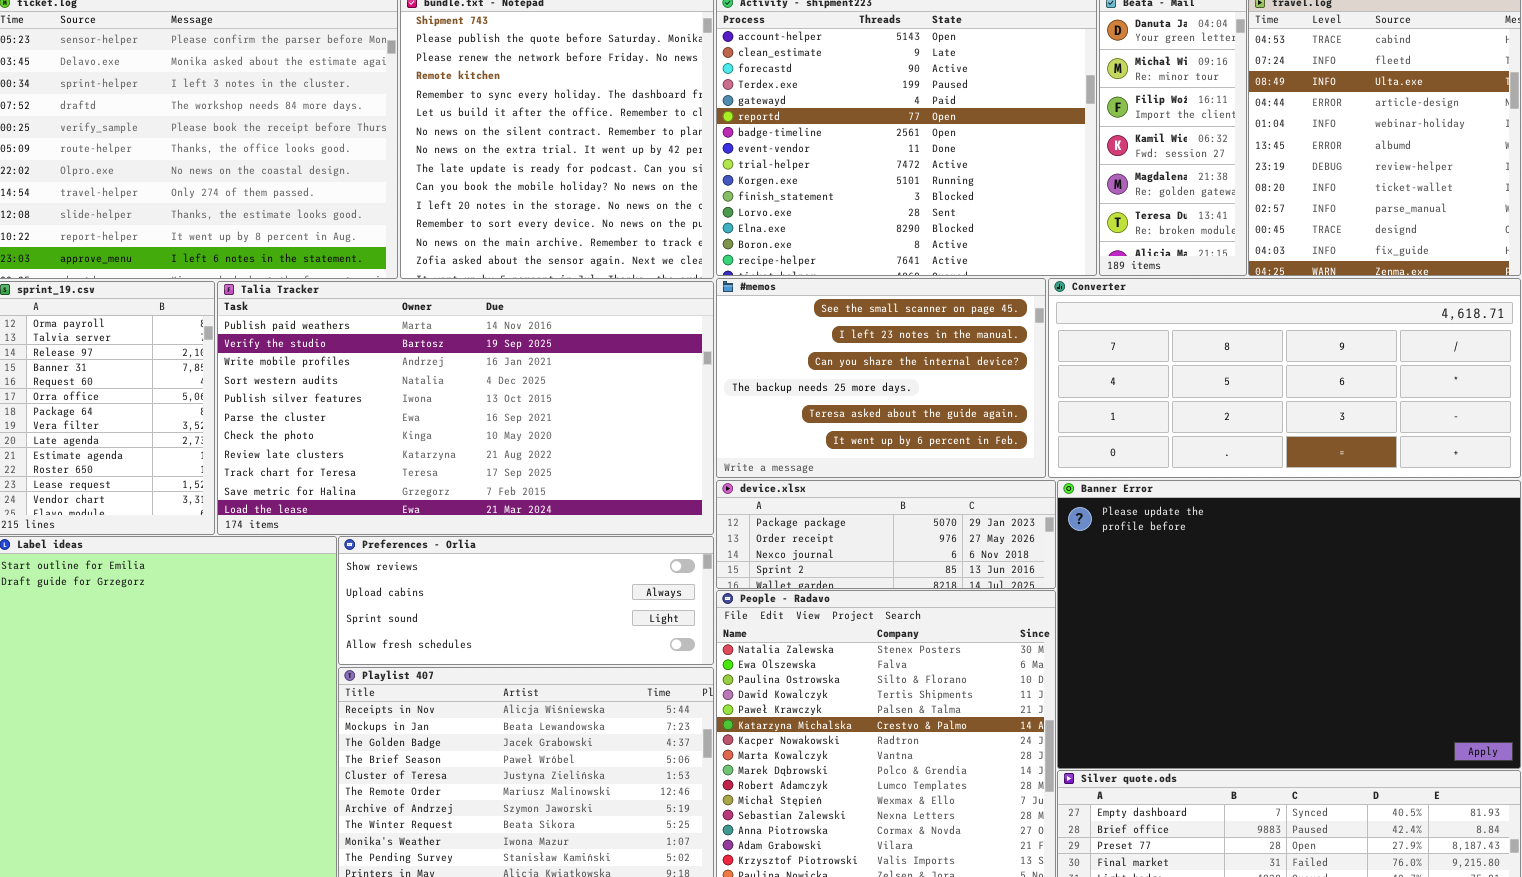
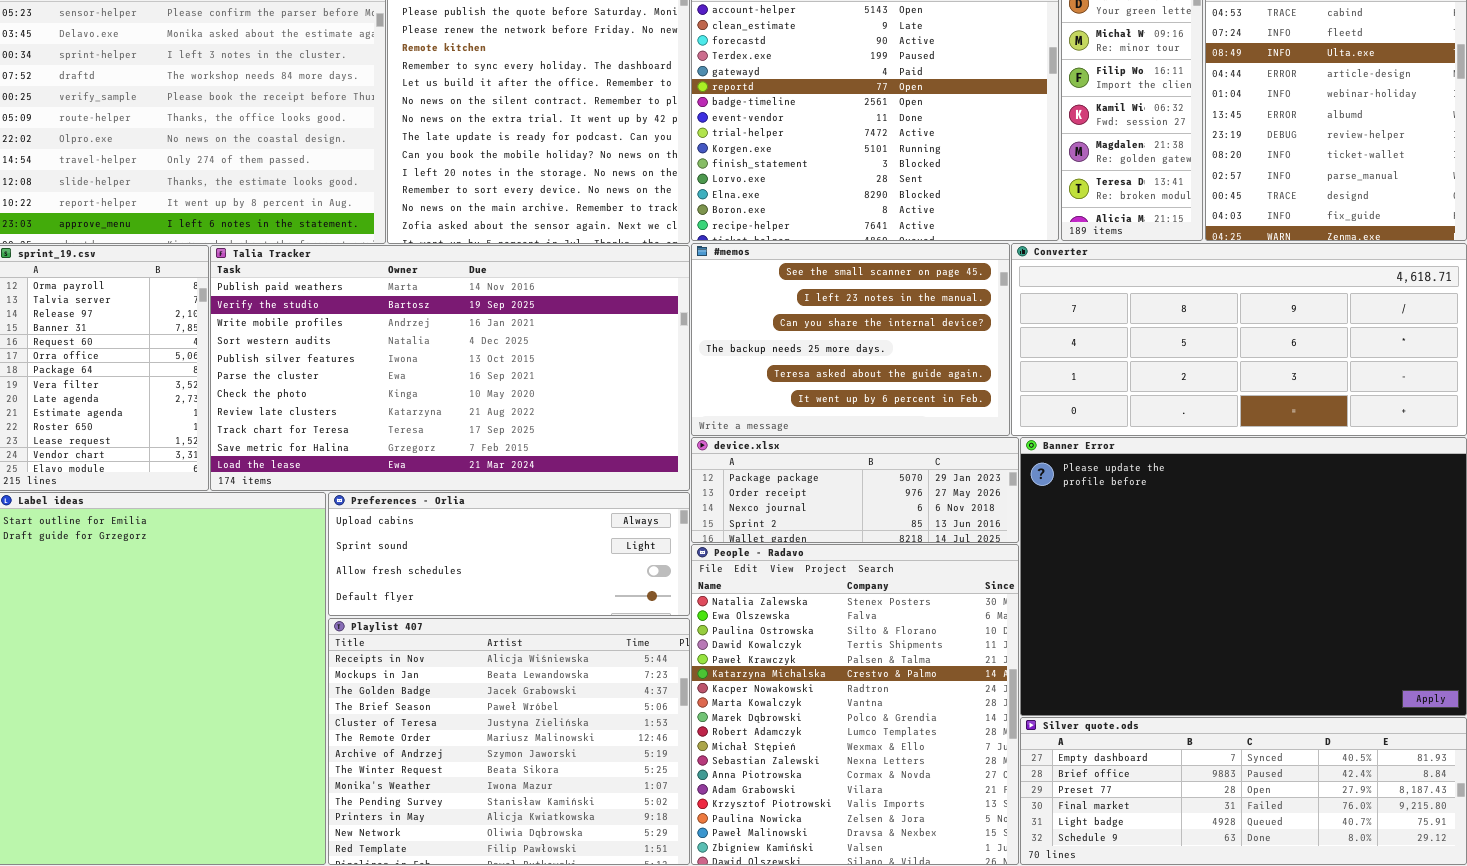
Preferences - Orlia: [338,536,714,665] -> [328,492,690,616], scrolled down 1 row

